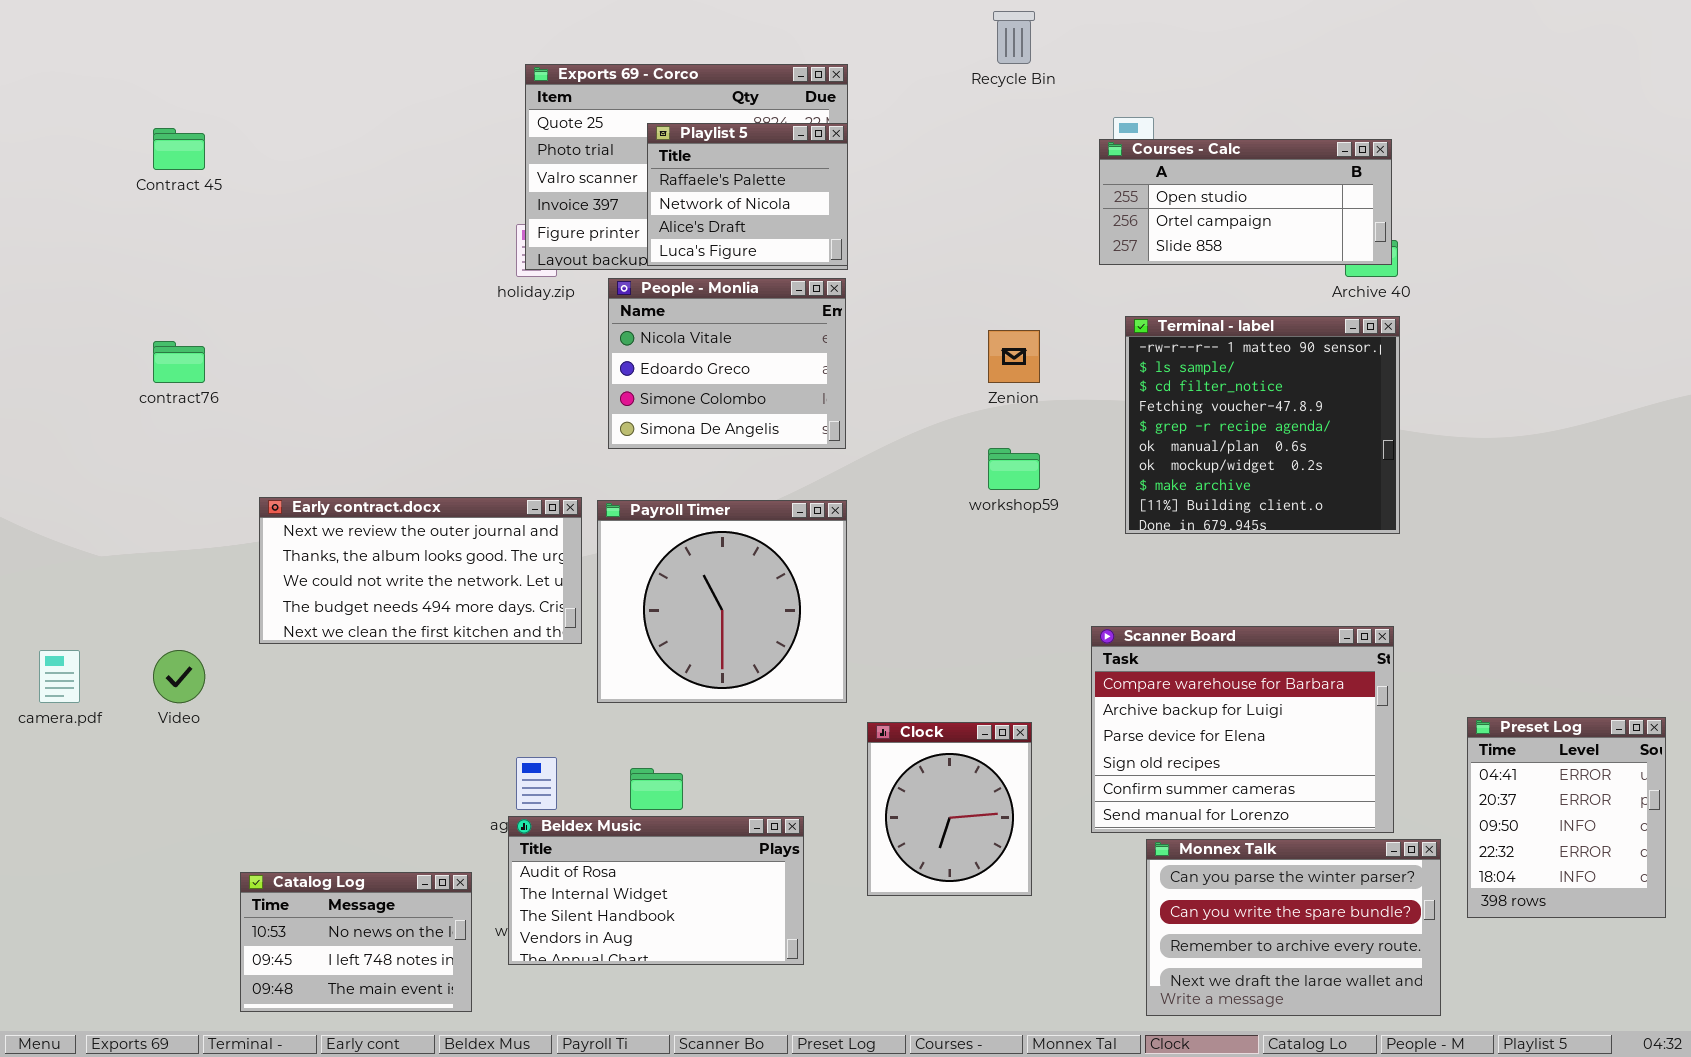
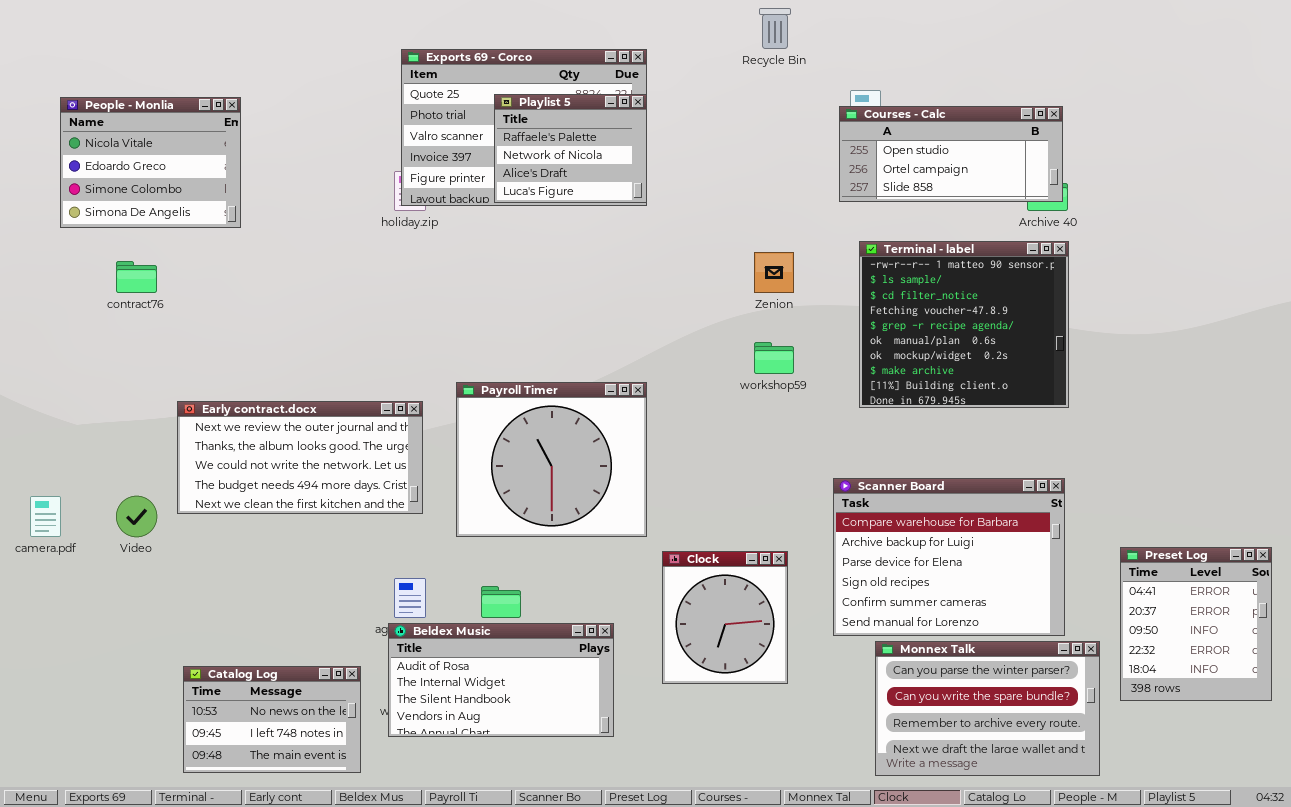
People - Monlia: [608,278,846,449] -> [60,97,241,228], moved
Early contract.docx: [259,497,582,644] -> [177,401,423,514], moved

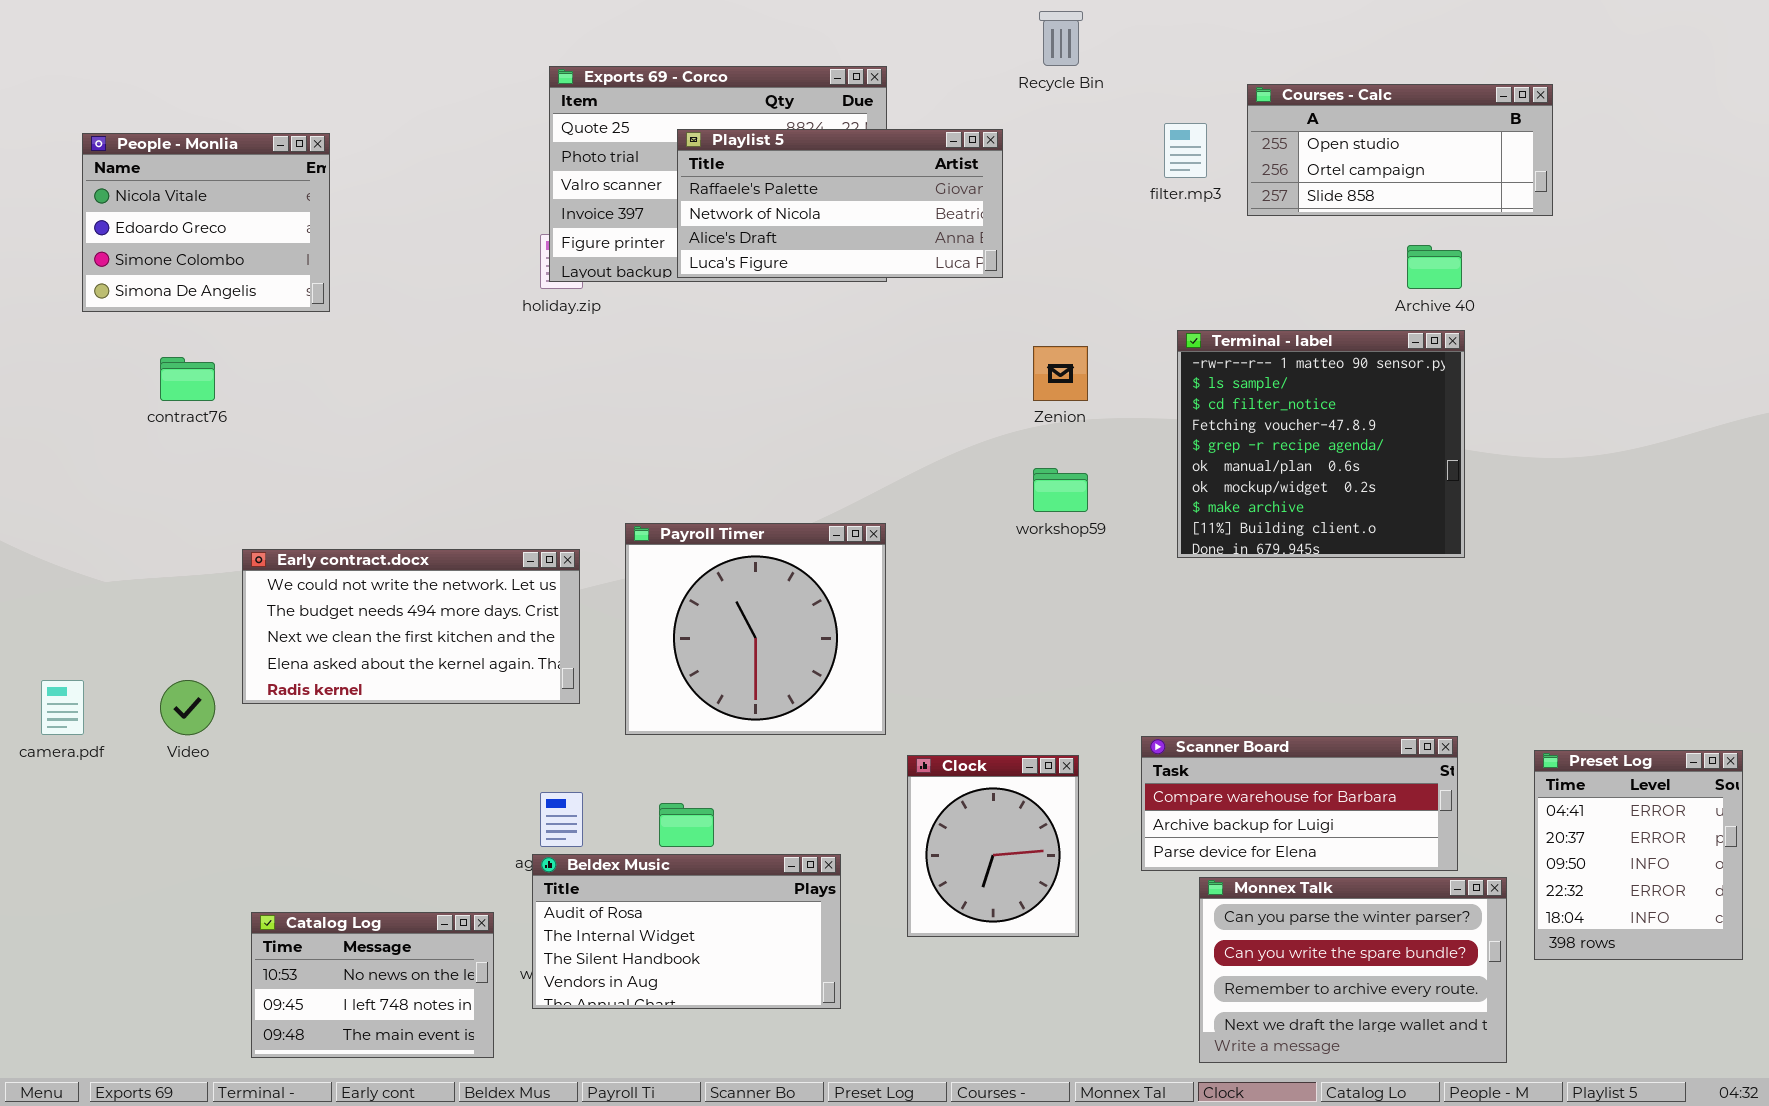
Playlist 5: [494,94,647,203] -> [677,129,1003,278], resized
Courses - Calc: [839,106,1063,202] -> [1247,84,1553,216], moved
Early contract.docx: [177,401,423,514] -> [242,549,580,704], scrolled down 2 rows
Scanner Board: [833,478,1065,636] -> [1141,736,1458,871], resized

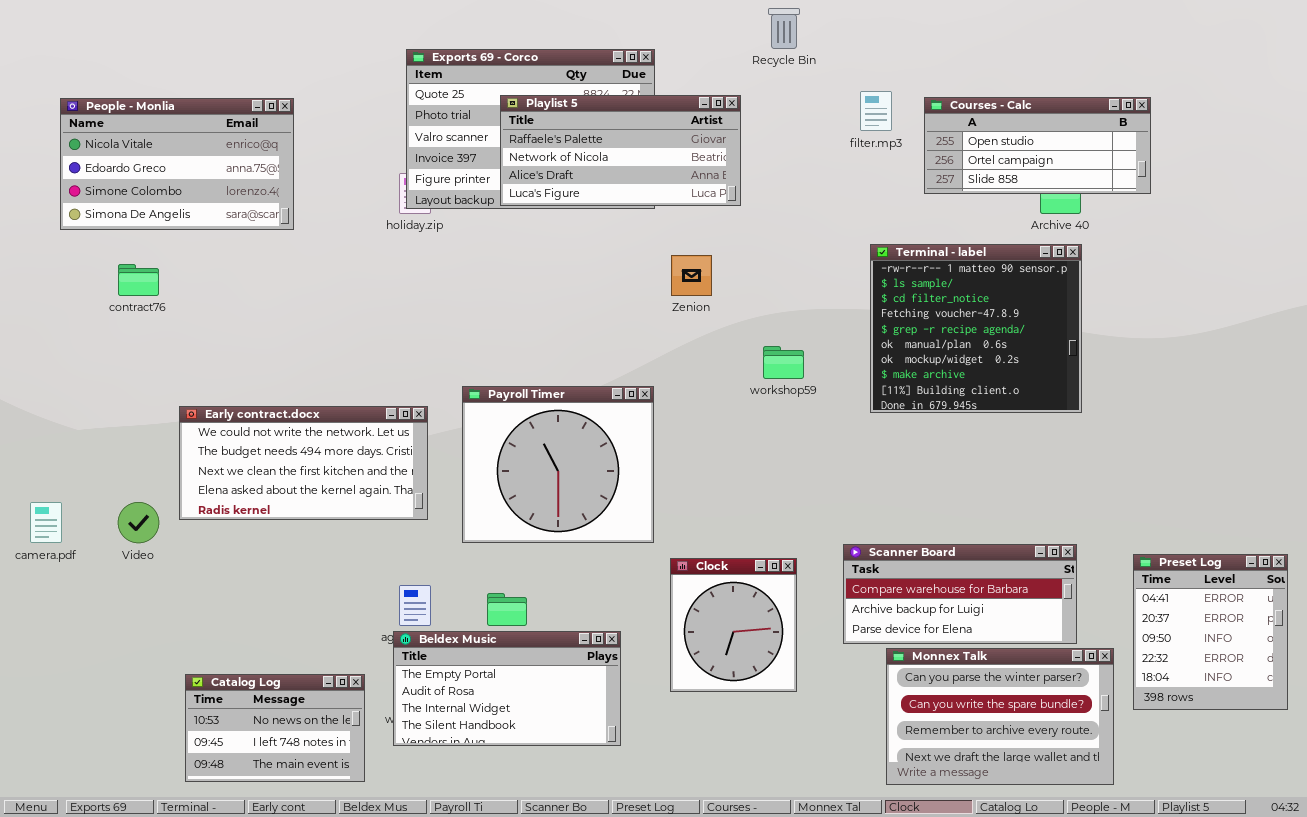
Courses - Calc: [1247,84,1553,216] -> [924,97,1151,194], moved
People - Monlia: [82,133,330,312] -> [60,98,294,230], resized
Zenion: [1033,346,1088,401] -> [671,255,712,296], moved
Beldex Music: [532,854,841,1009] -> [393,631,621,746], scrolled up 1 row

